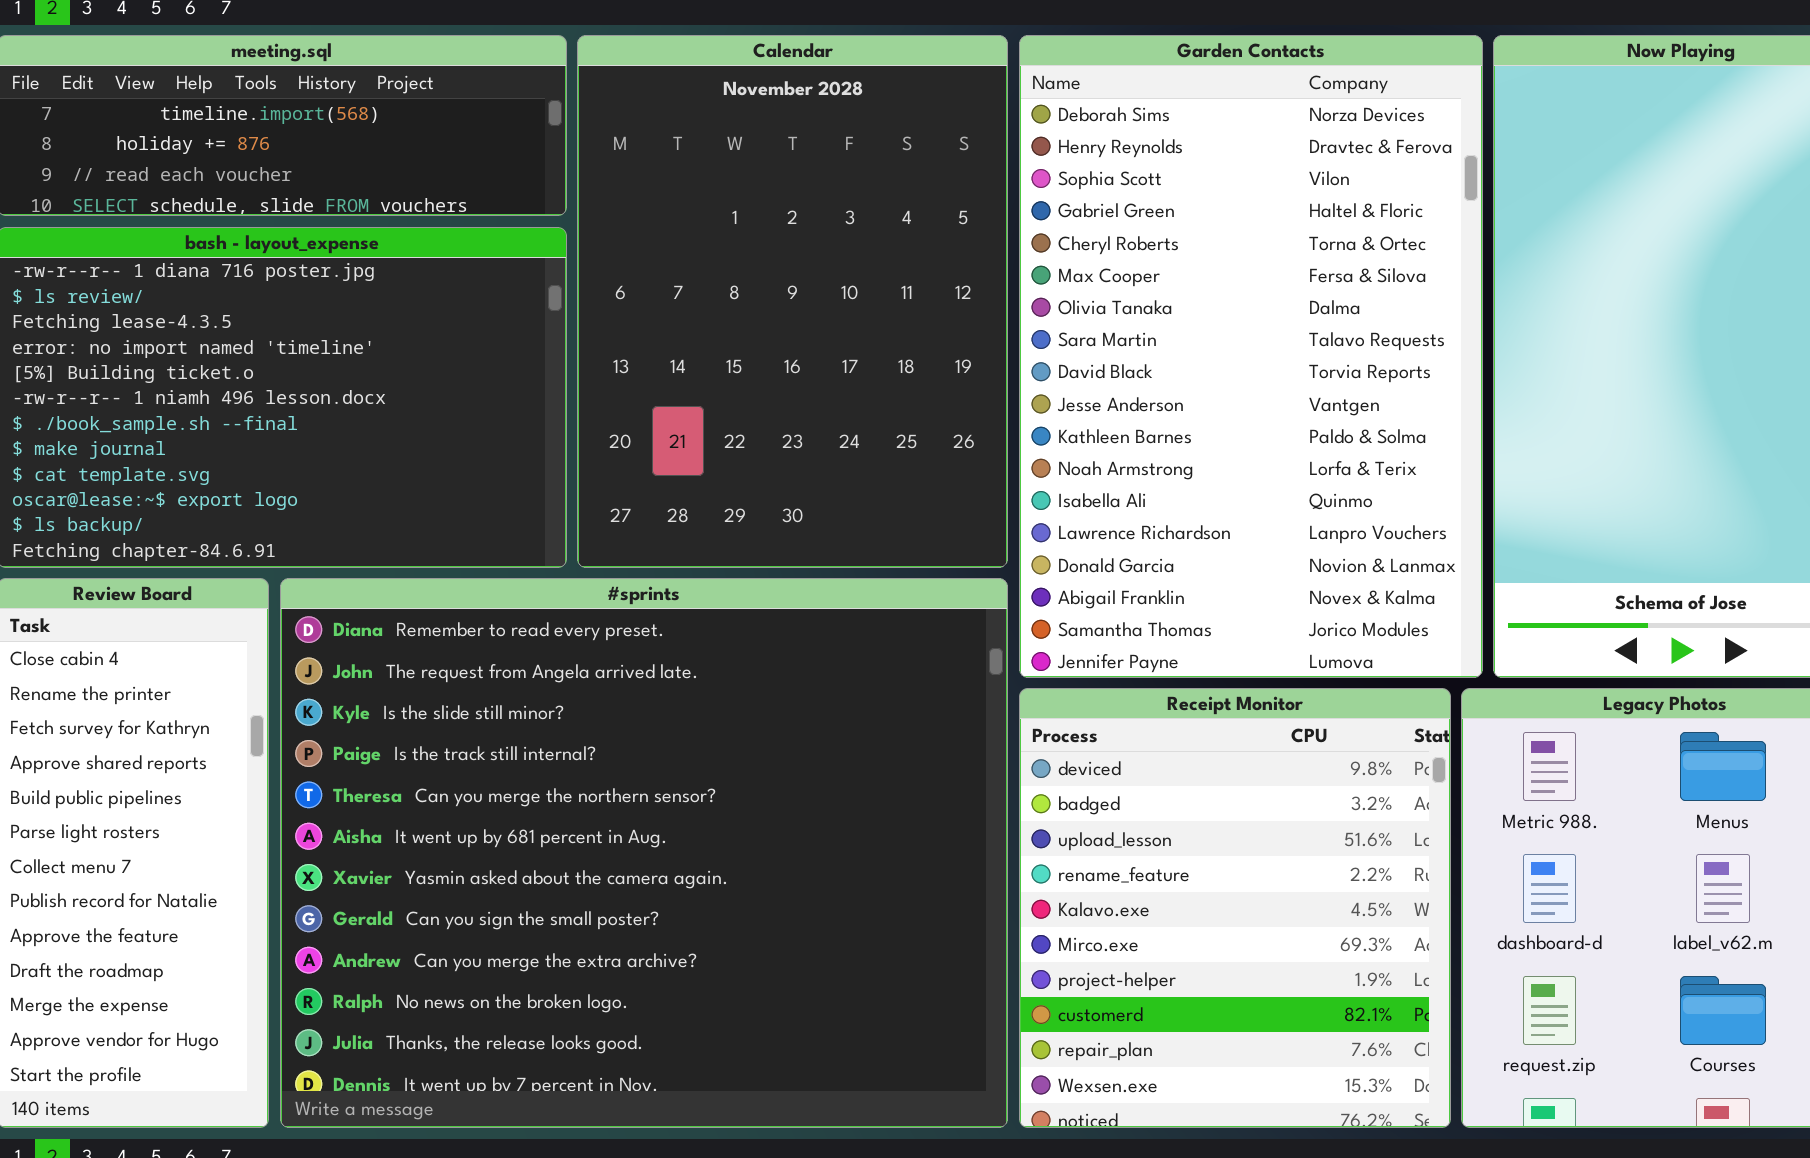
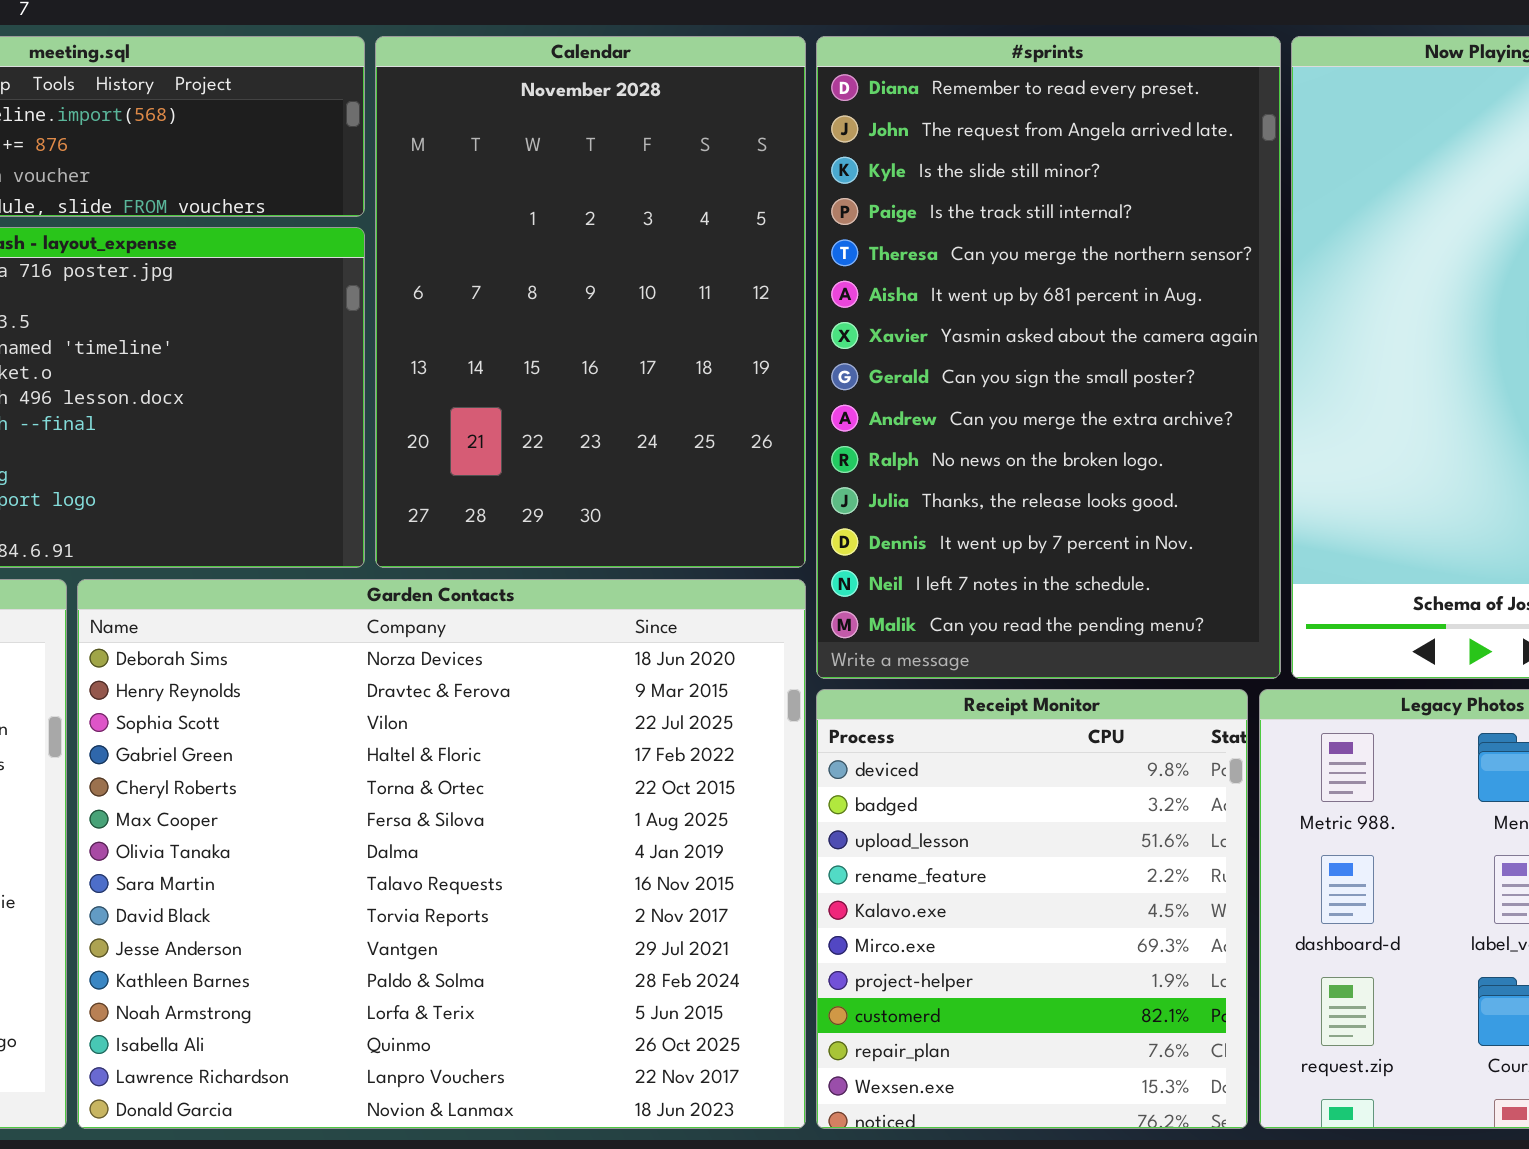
Garden Contacts: [1019,35,1483,678] -> [77,579,806,1129], moved, resized
#sprints: [280,578,1008,1128] -> [816,36,1281,679], moved, resized

